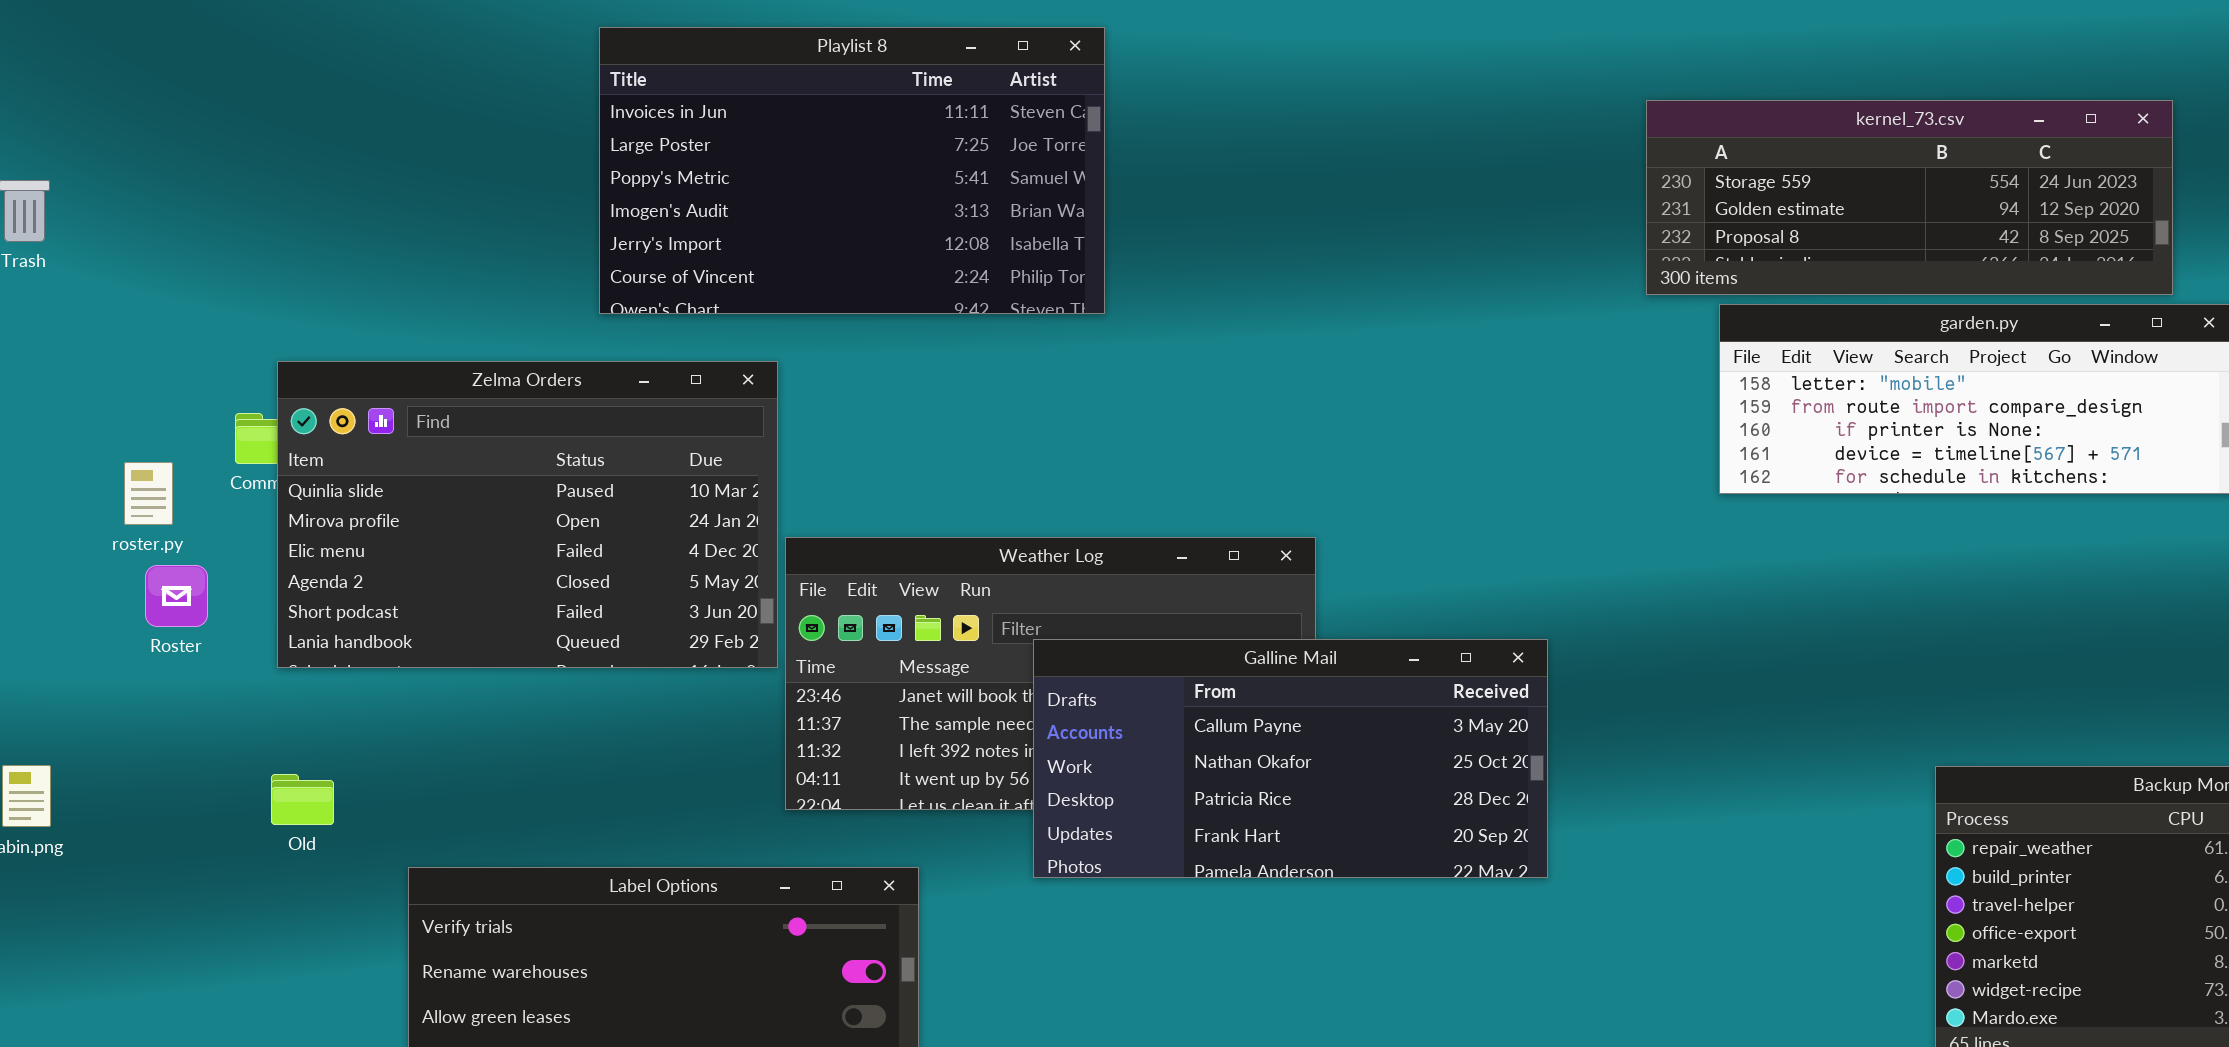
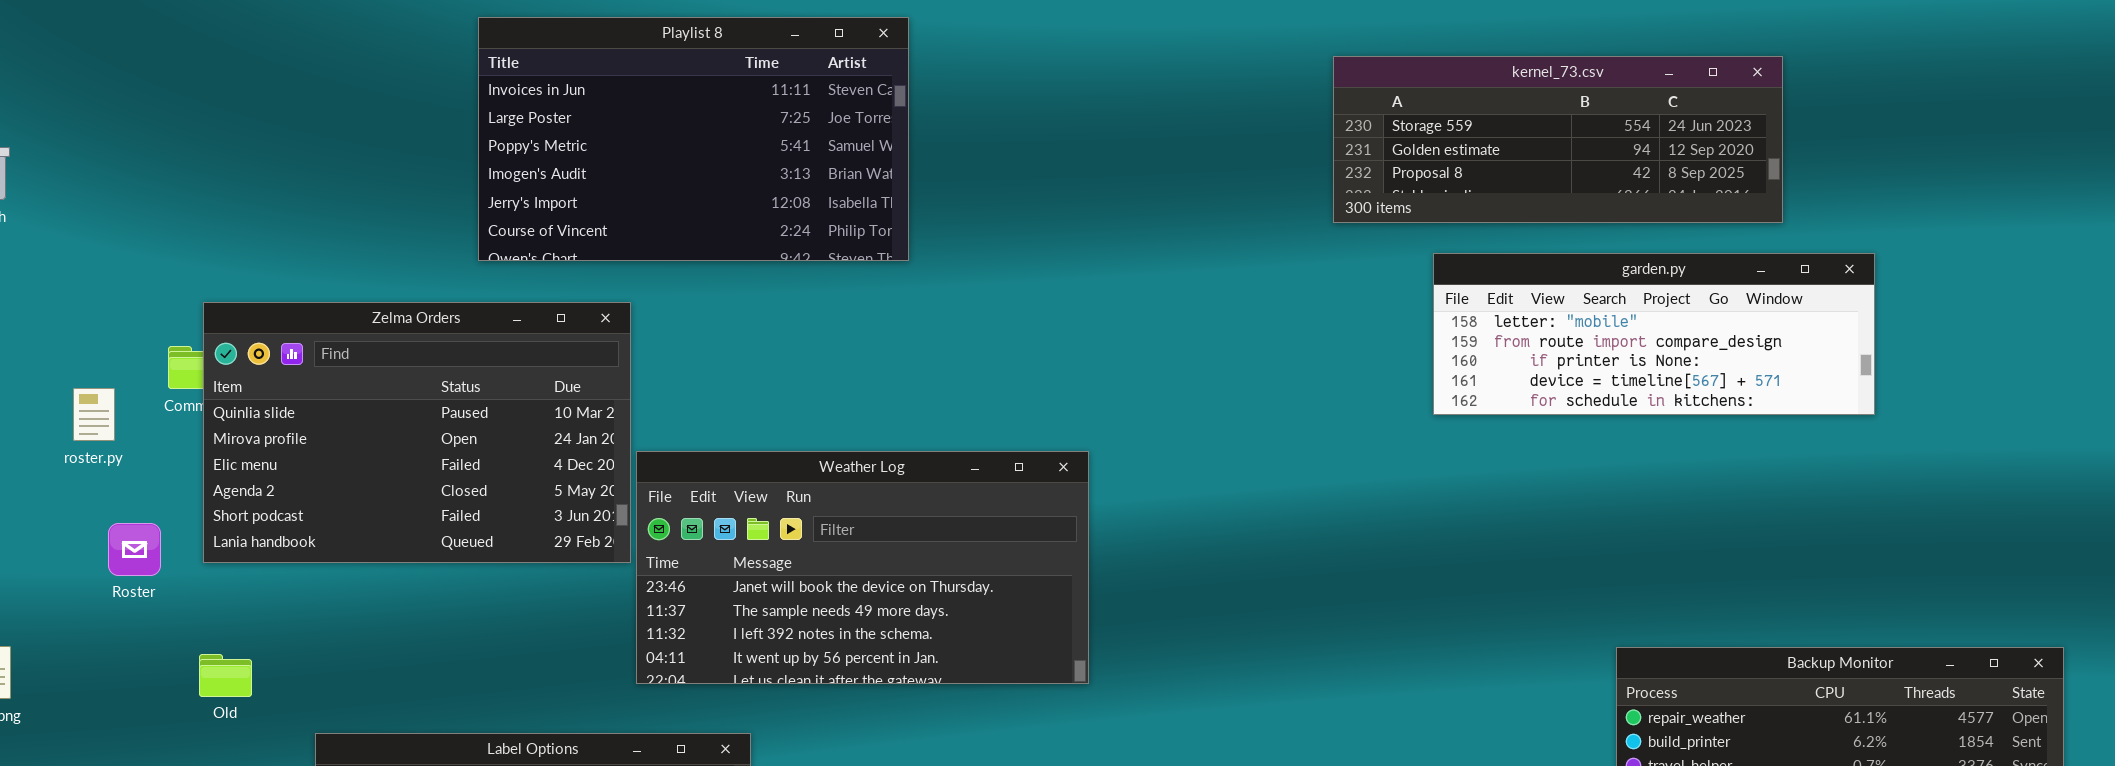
kernel_73.csv: [1646,100,2173,295] -> [1333,56,1783,223], moved
Roster: [145,565,208,627] -> [108,523,161,576], moved
Galline Mail: [1033,639,1548,878] -> none, closed

